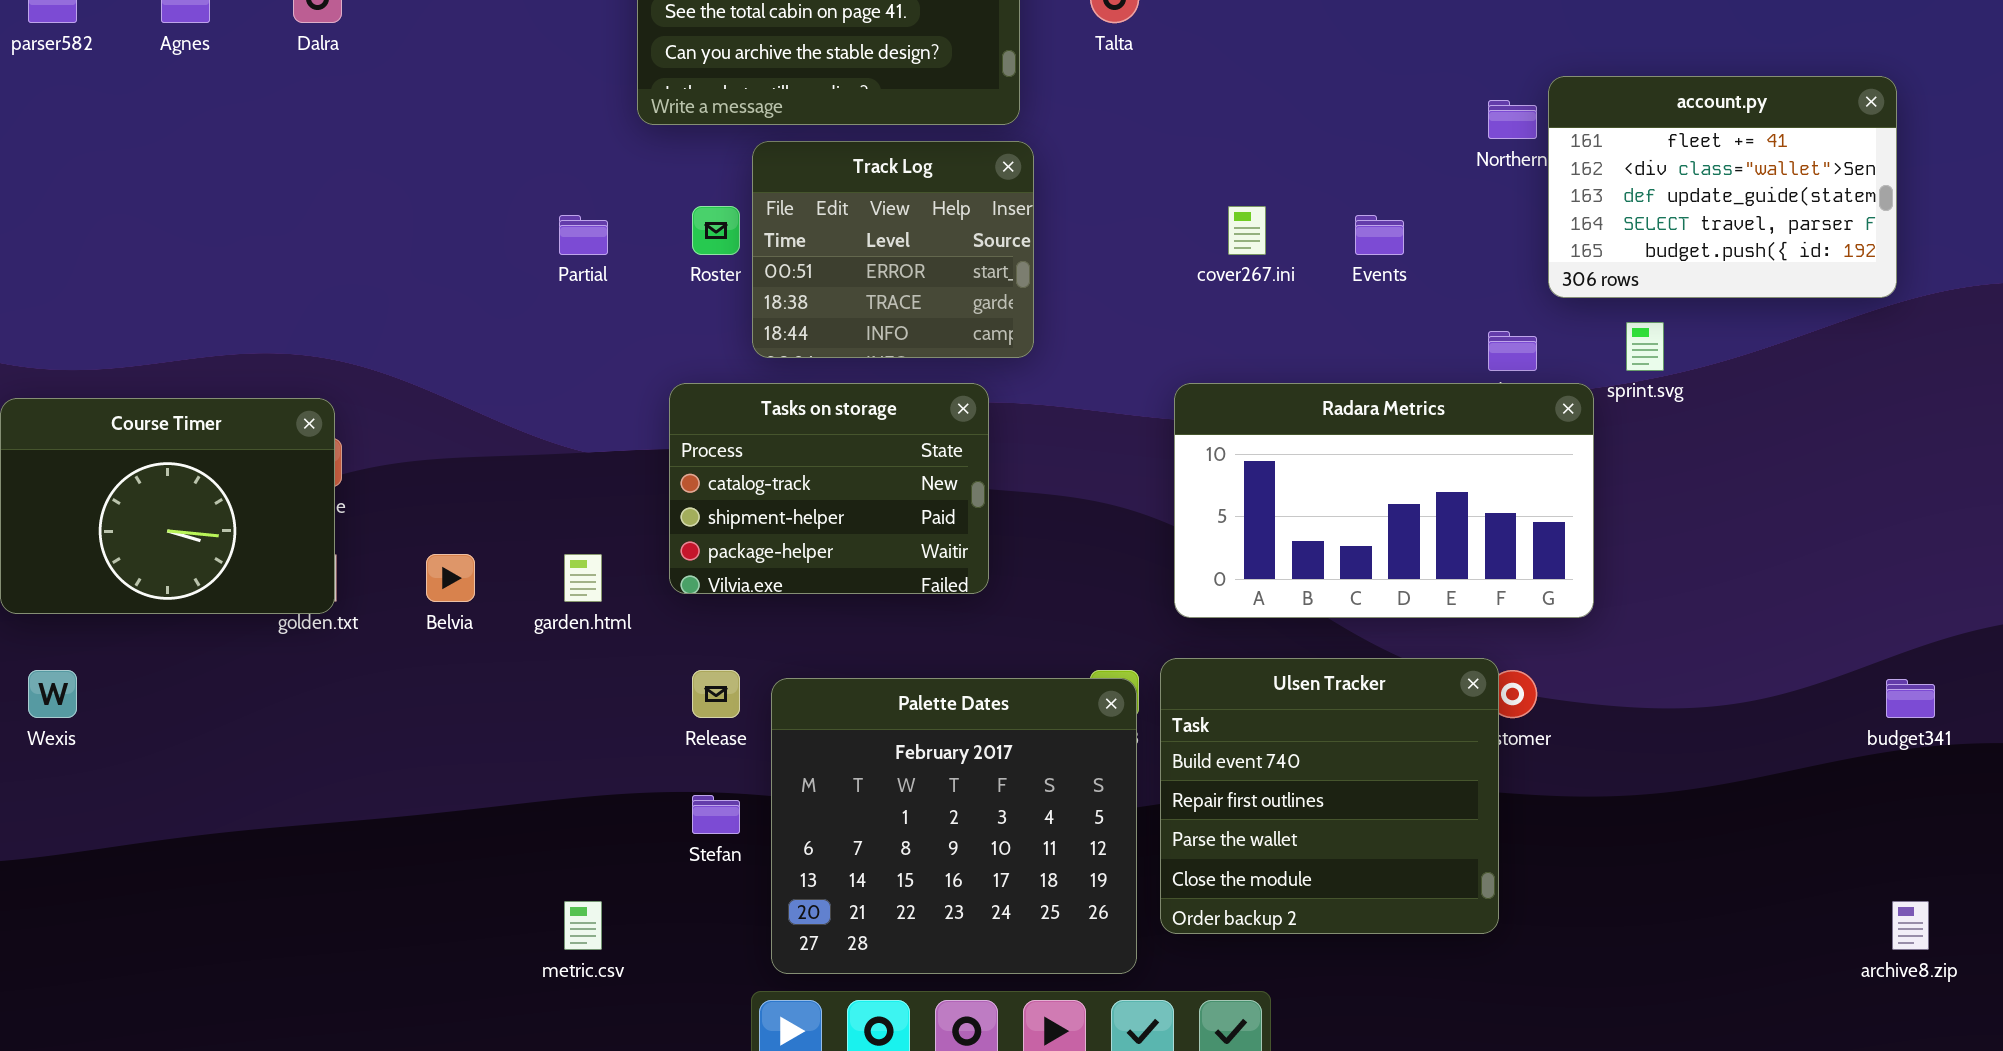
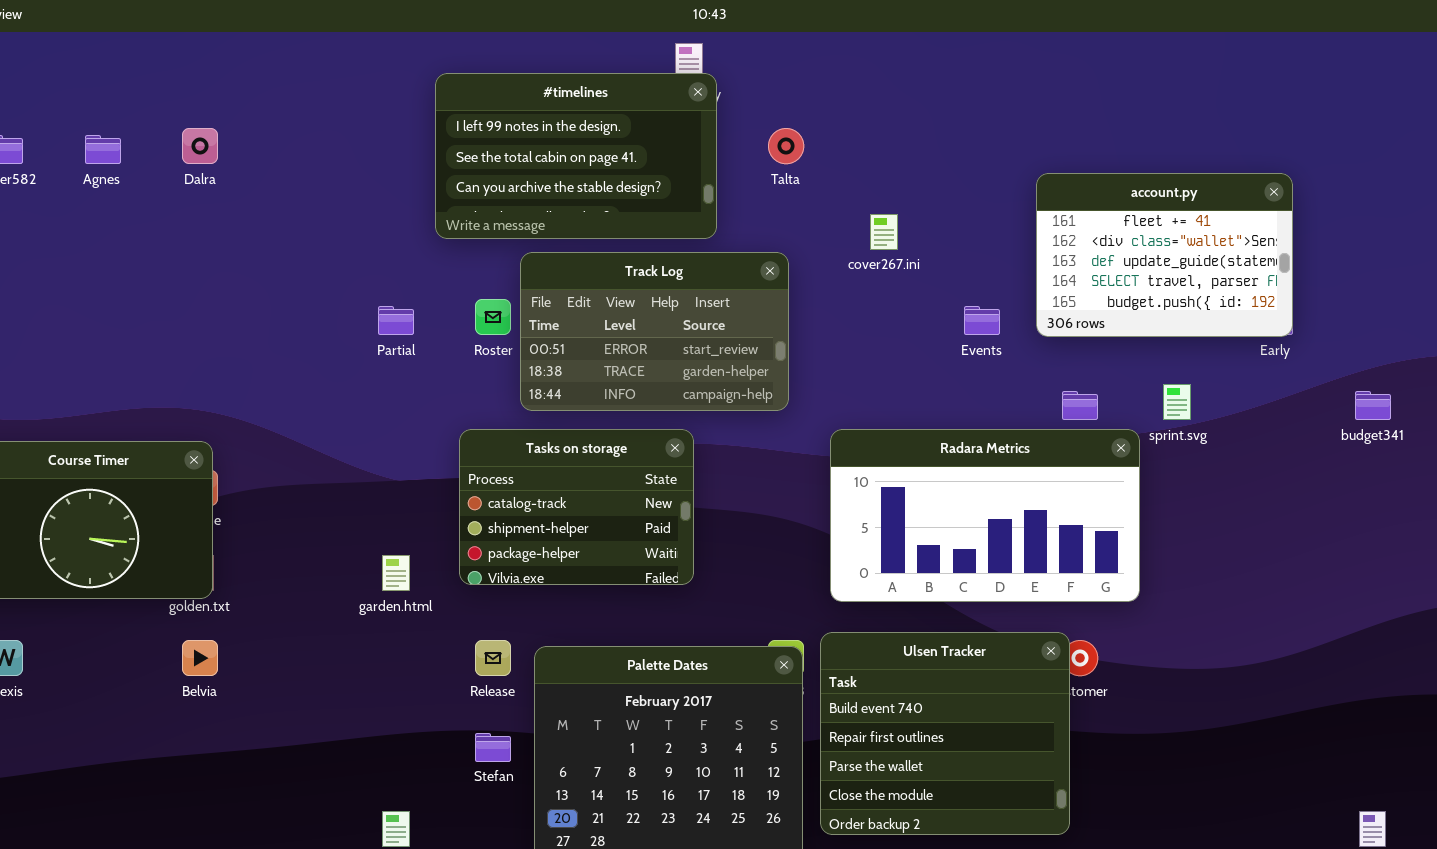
account.py: [1548,76,1897,298] -> [1036,173,1293,337], moved
Track Log: [752,141,1034,358] -> [520,252,789,411], resized
cover267.ini: [1228,206,1266,255] -> [870,214,898,250], moved
Belvia: [426,554,475,602] -> [182,640,218,676], moved
budget341: [1886,679,1935,718] -> [1355,391,1391,420], moved

